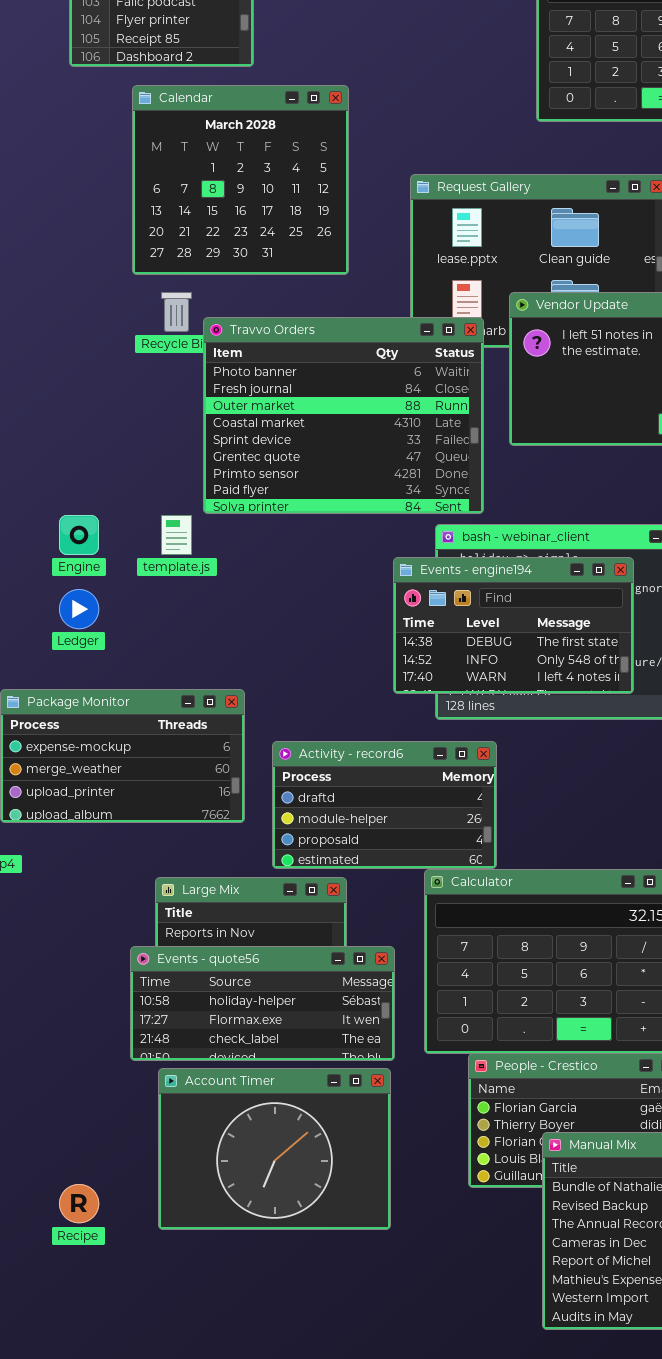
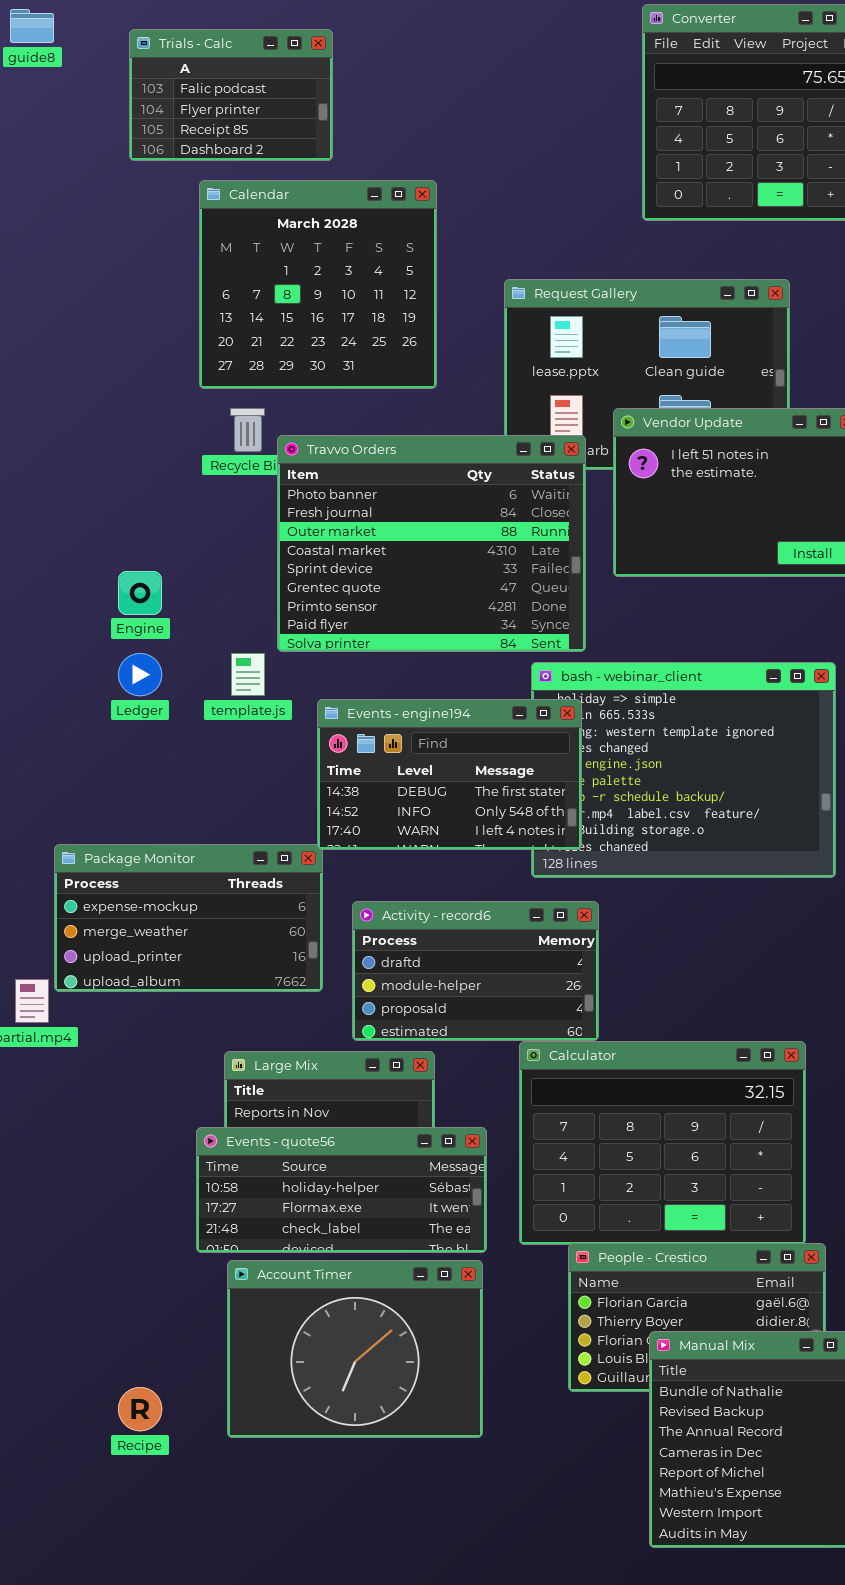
Engine: [59,515,99,555] -> [118,571,162,615], moved
Events - engine194: [393,557,634,694] -> [317,699,582,850], moved
Ledger: [59,589,99,629] -> [118,653,162,696], moved

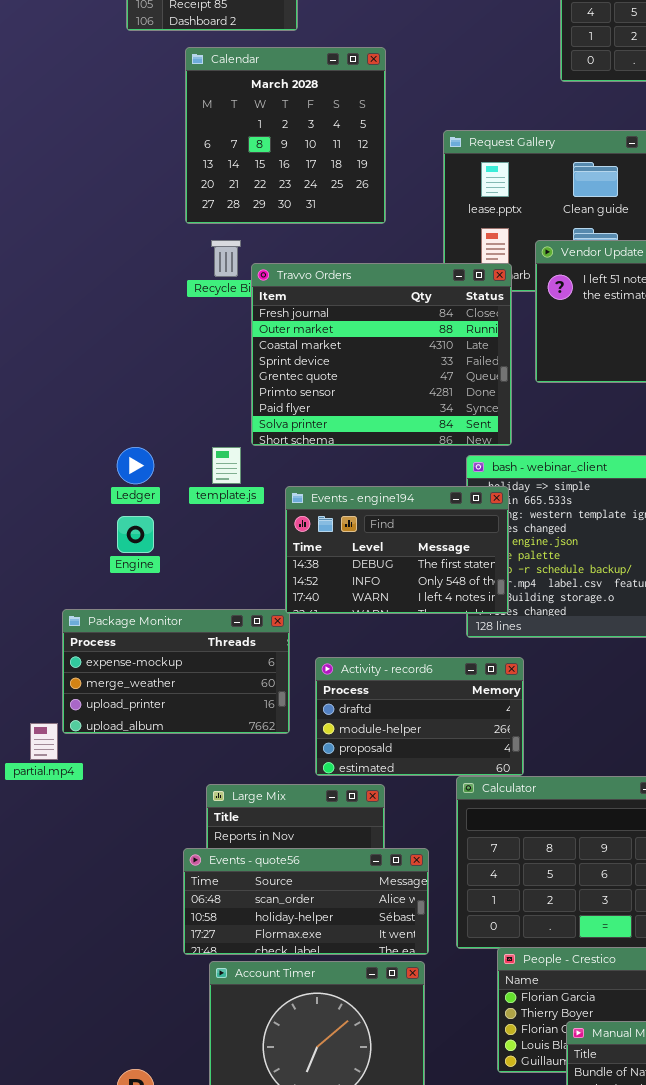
Travvo Orders: [277,435,586,652] -> [251,263,512,446], scrolled down 1 row
Engine: [118,571,162,615] -> [117,516,154,553], moved
Events - quote56: [196,1127,487,1253] -> [183,848,429,955], scrolled up 1 row

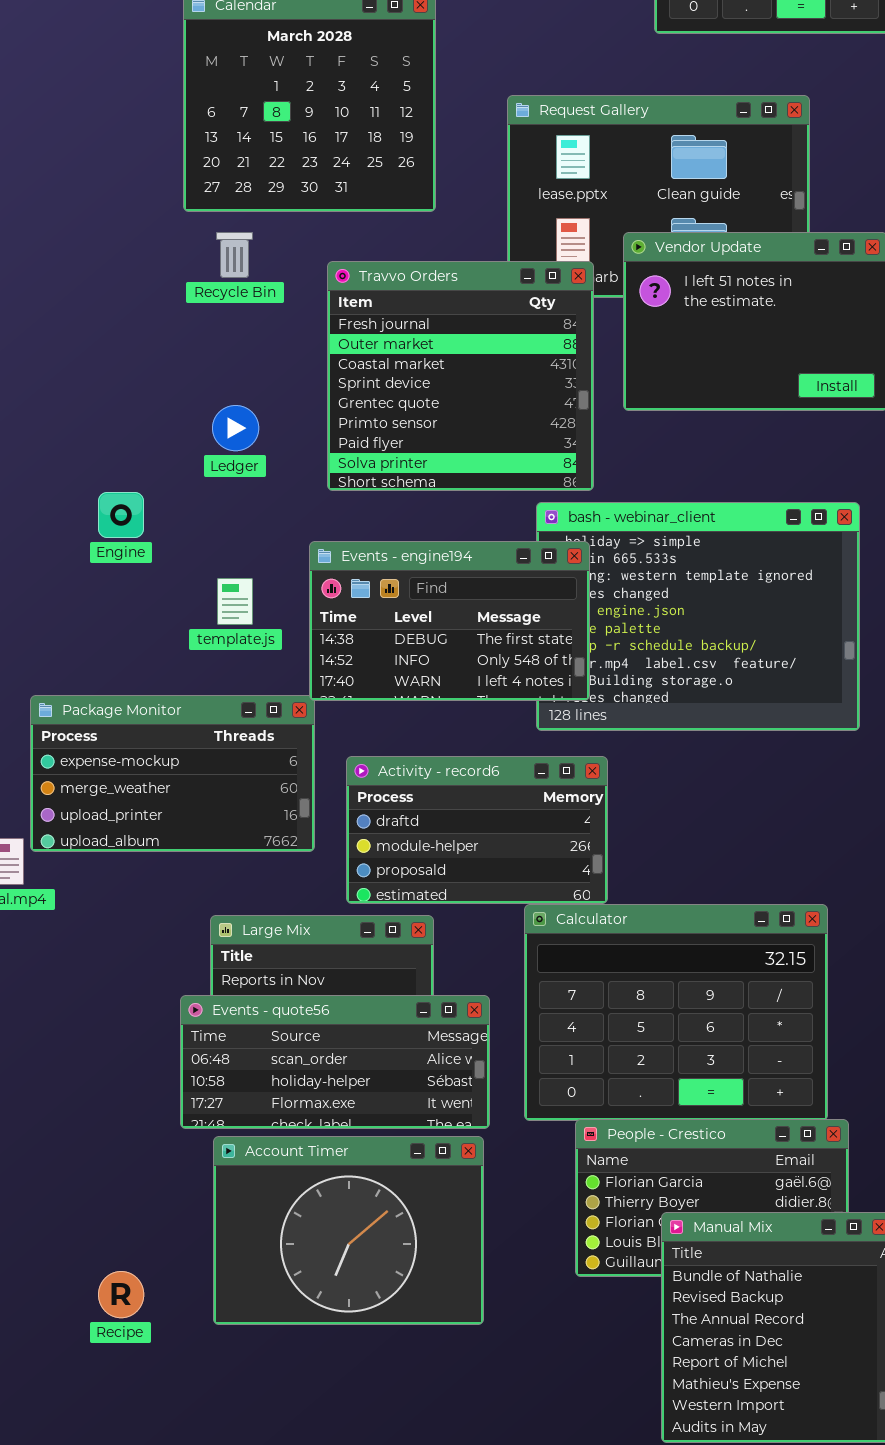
Travvo Orders: [251,263,512,446] -> [327,261,594,491], resized
Ledger: [117,447,154,484] -> [212,405,259,451], moved
template.js: [212,447,241,484] -> [217,578,253,625], moved
Engine: [117,516,154,553] -> [98,492,144,538], moved

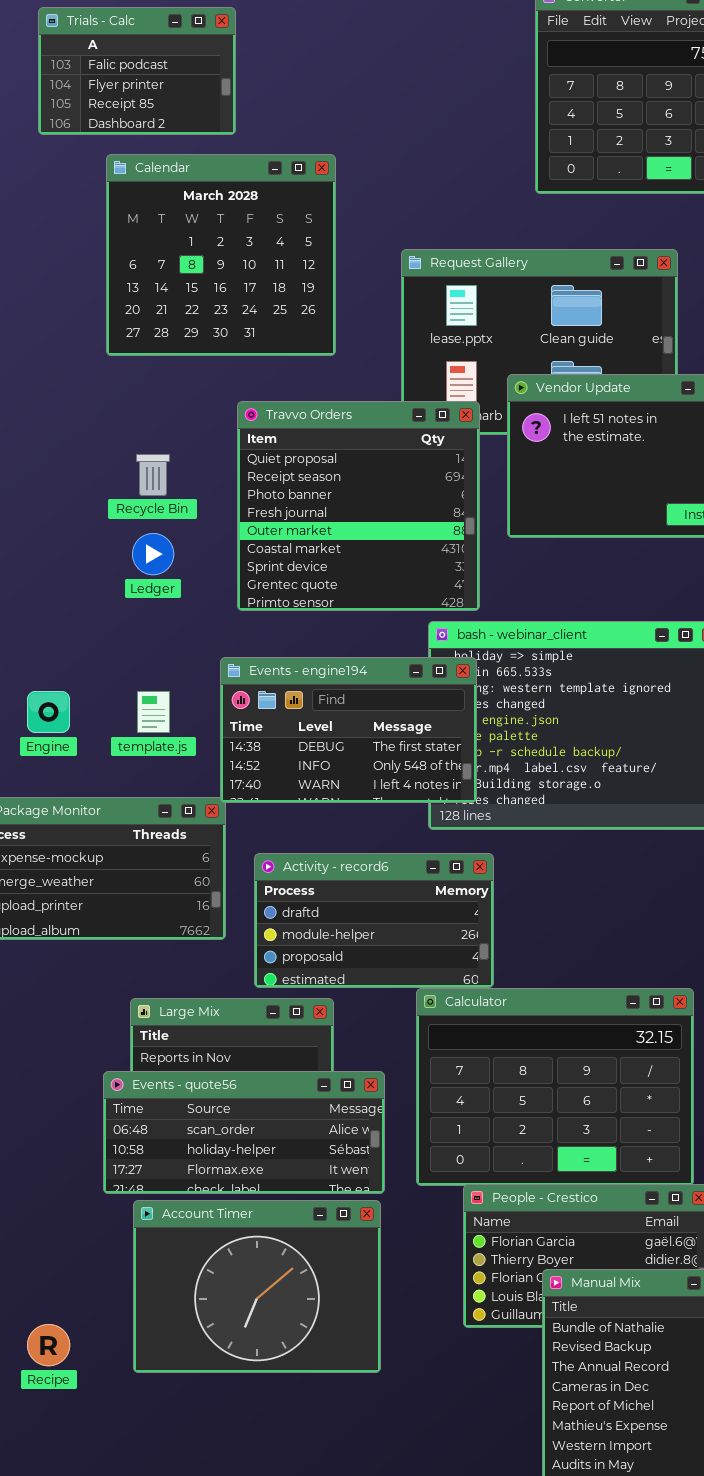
Recycle Bin: [216,232,253,278] -> [136,454,170,496], moved
Travvo Orders: [327,261,594,491] -> [237,401,480,611], scrolled up 3 rows
Engine: [98,492,144,538] -> [27,691,70,733], moved

